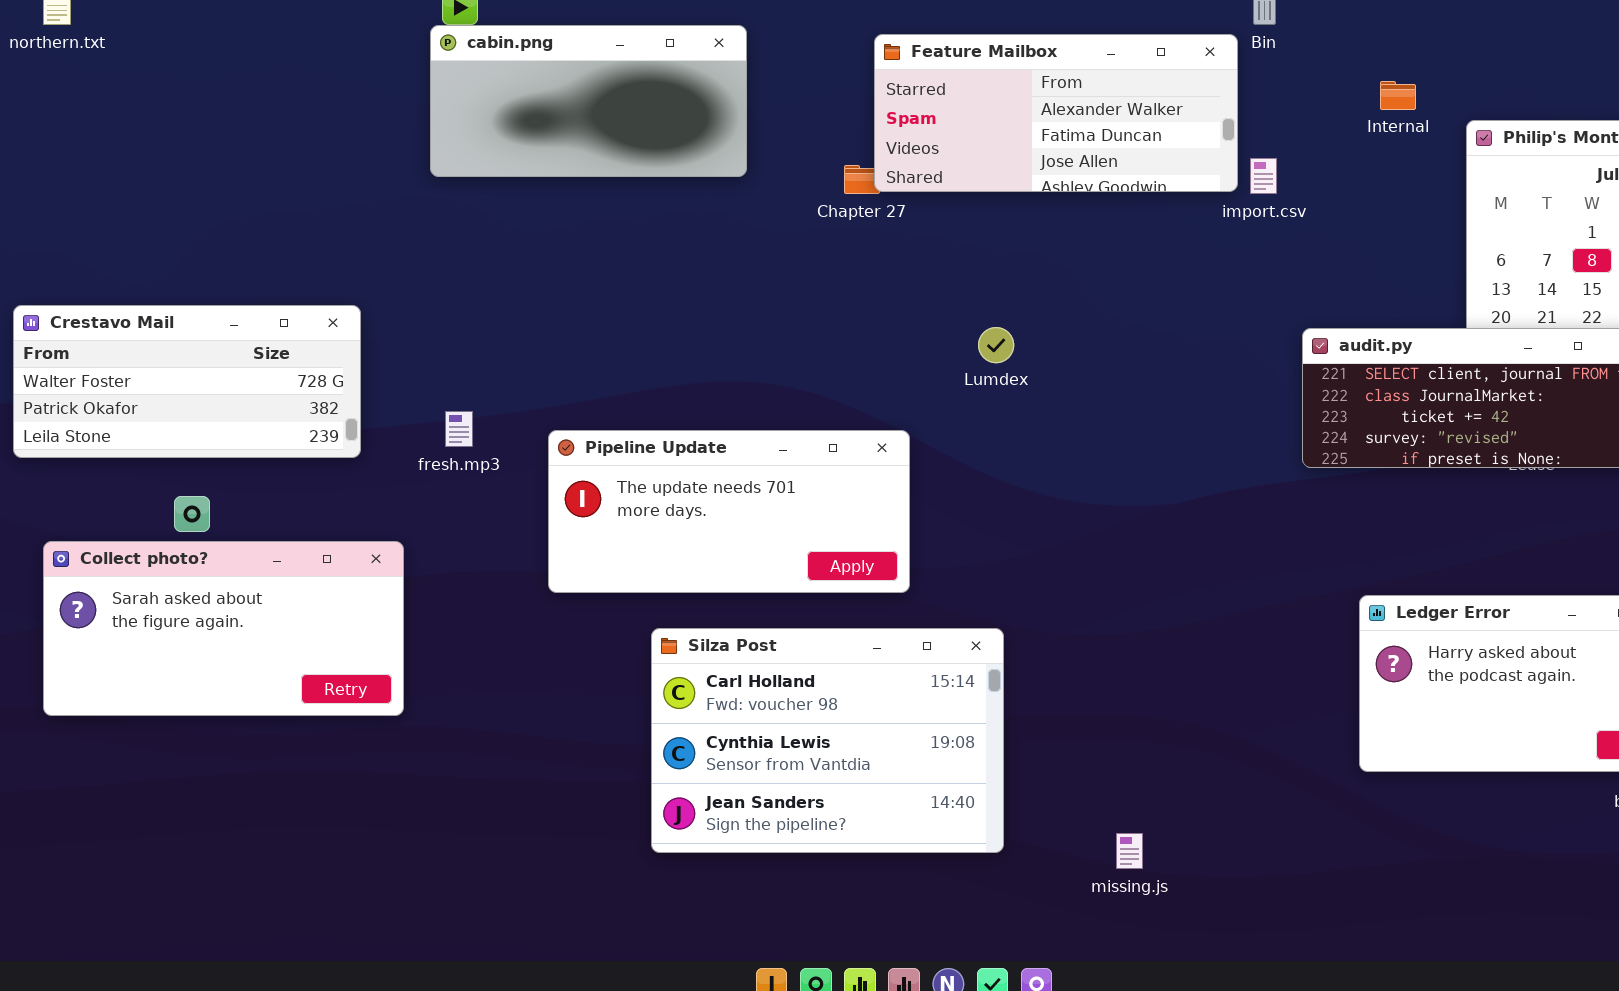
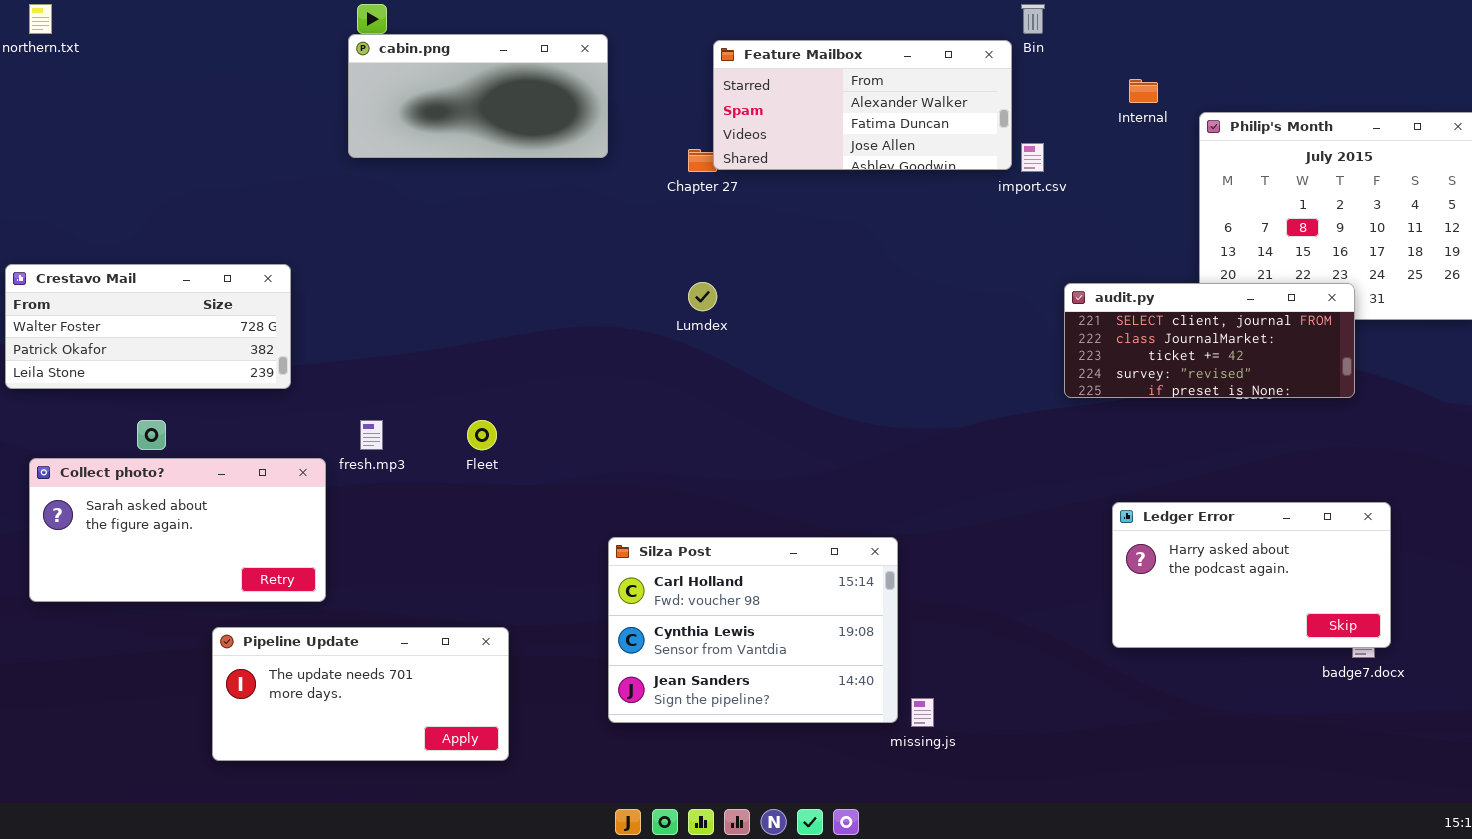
Lumdex: [978,327,1014,363] -> [688,282,717,311], moved
fresh.mp3: [445,411,473,447] -> [360,420,383,450], moved
Pipeline Update: [548,430,910,593] -> [212,627,509,761], moved
Silza Post: [651,628,1004,853] -> [608,537,898,723], moved

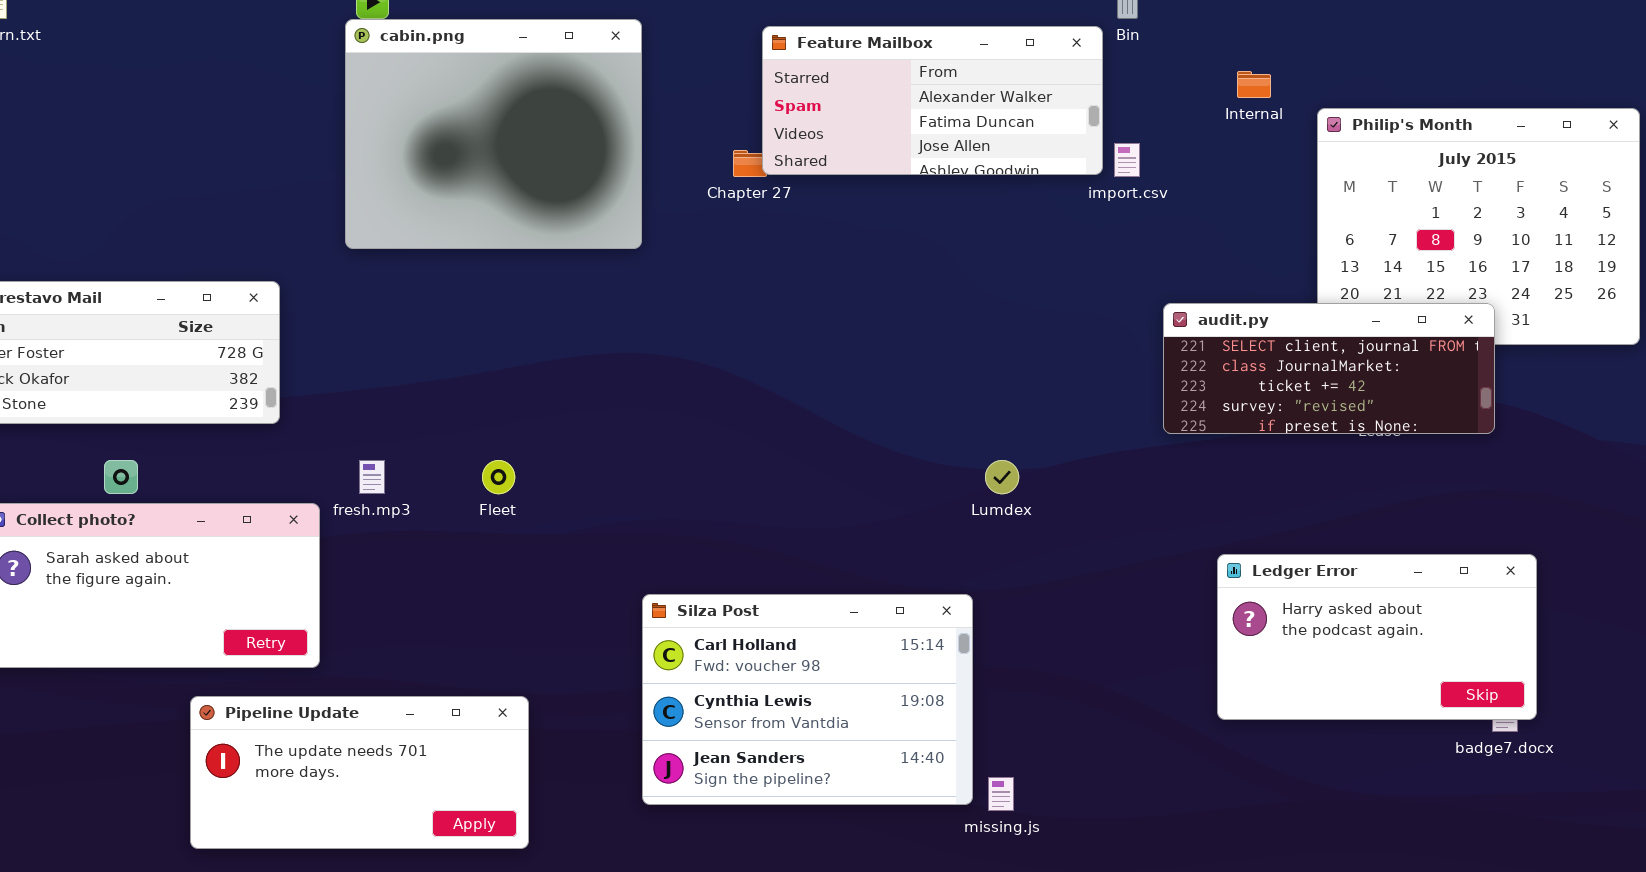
cabin.png: [348,34,608,158] -> [345,19,642,249], resized
Lumdex: [688,282,717,311] -> [985,460,1019,494], moved

